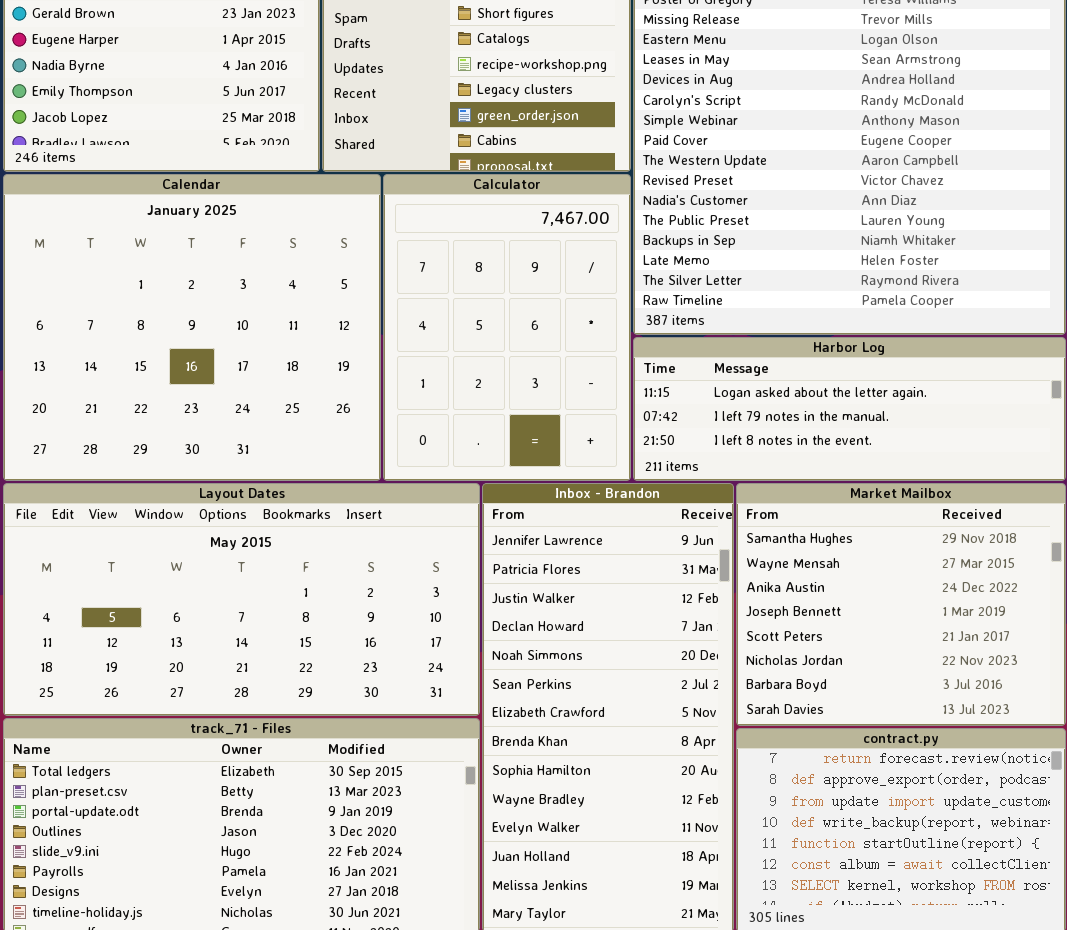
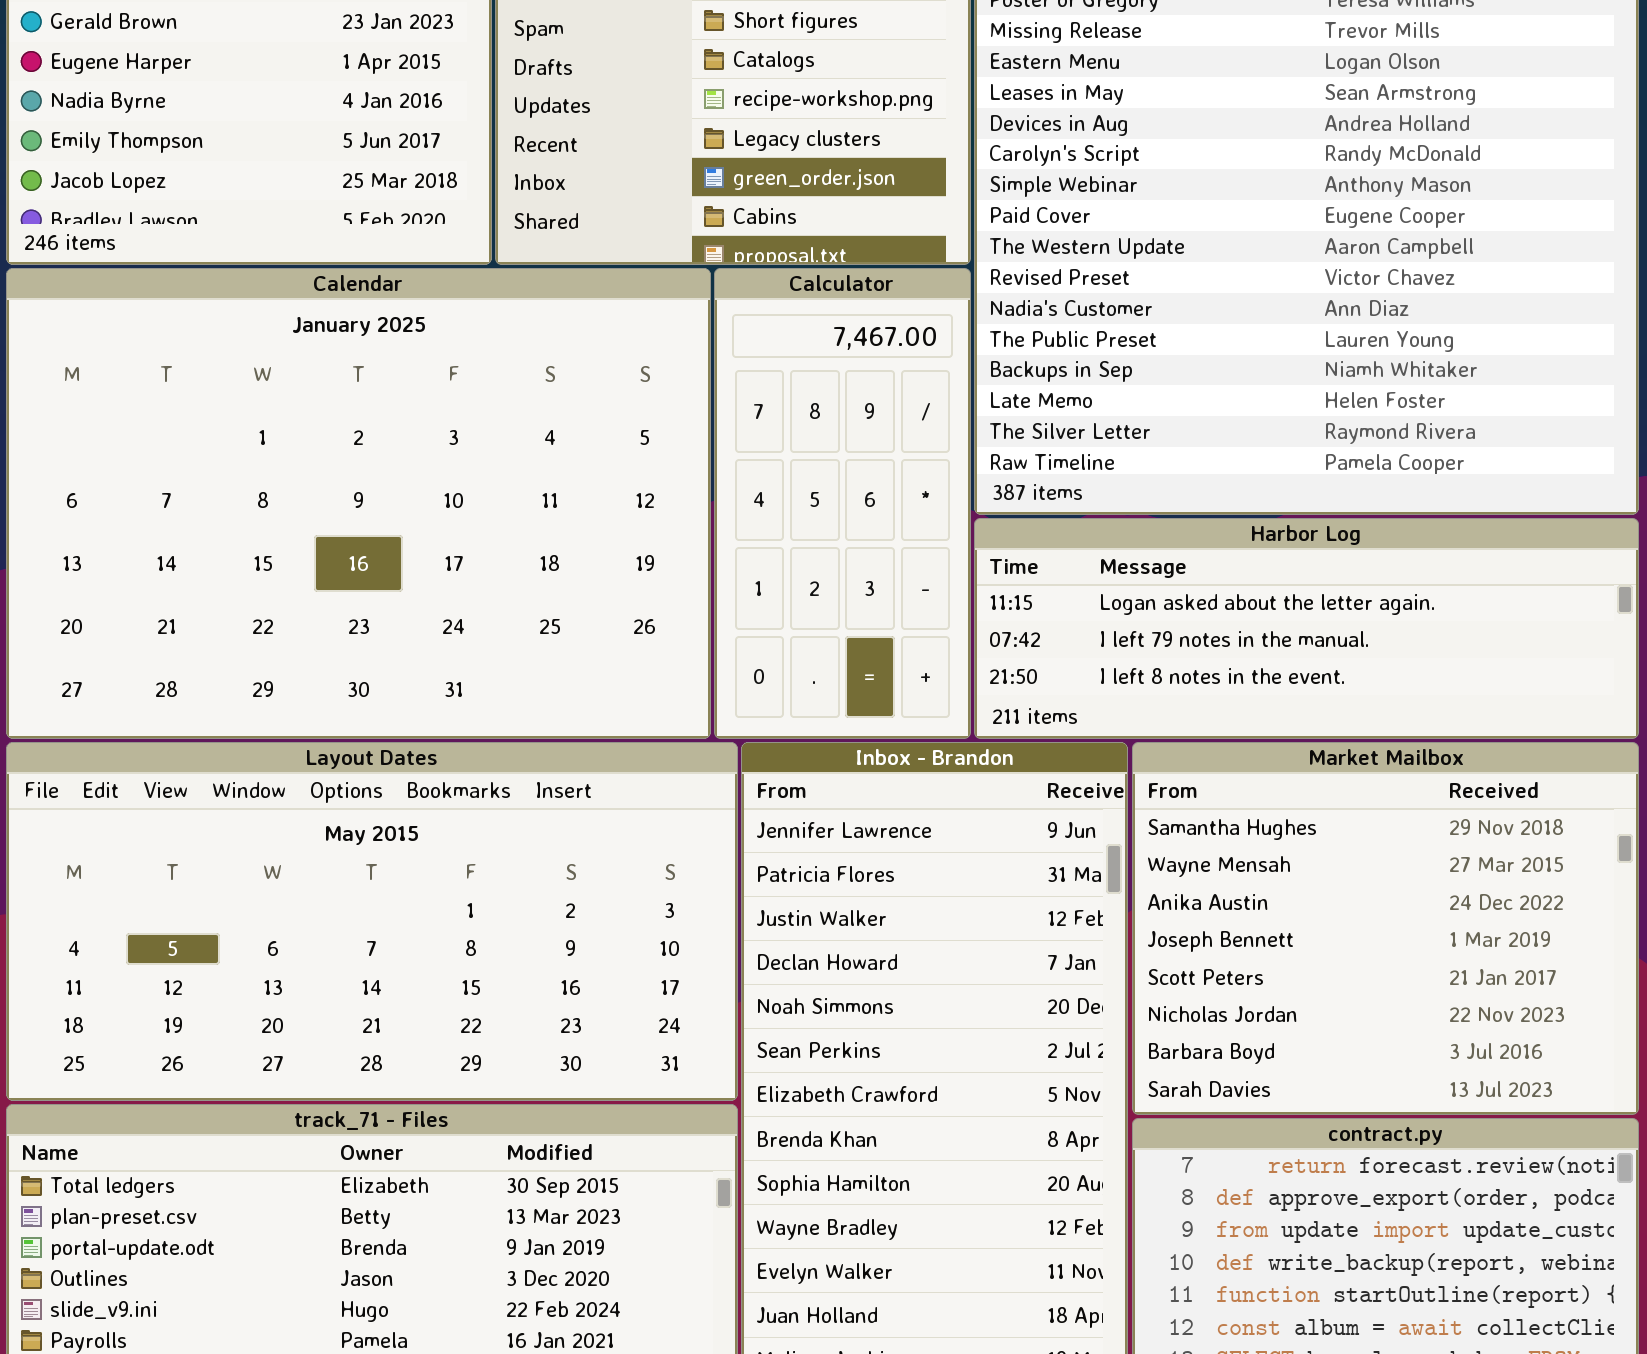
Calendar: [3,174,381,481] -> [6,268,711,739], resized
Calculator: [383,174,631,481] -> [714,268,971,739], resized

